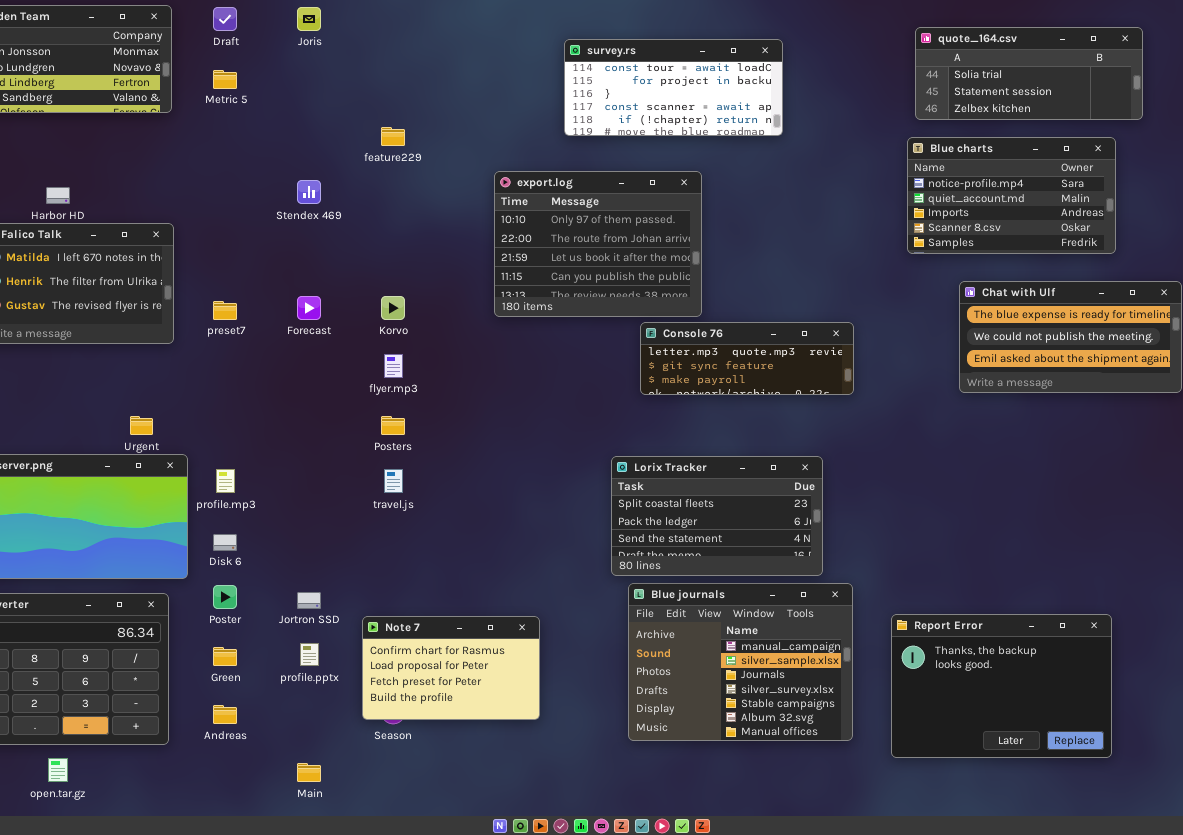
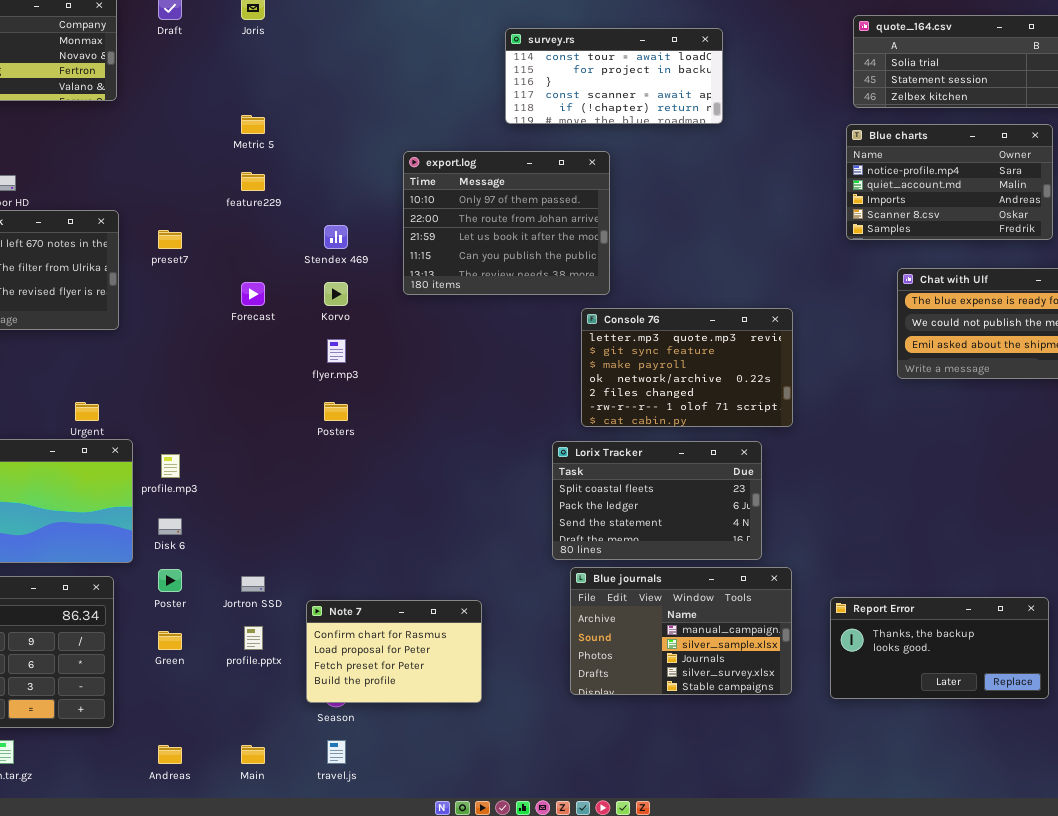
Metric 5: [213,70,237,89] -> [241,115,265,134], moved
feature229: [381,127,405,146] -> [241,172,265,191], moved
export.log: [494,171,702,317] -> [403,151,610,295], moved
Stendex 469: [297,180,321,204] -> [324,225,348,249], moved
preset7: [213,301,237,320] -> [158,230,182,249], moved
Console 76: [640,322,854,395] -> [581,308,793,427], resized
travel.js: [384,469,403,493] -> [327,740,346,764], moved
Blue journals: [628,583,853,741] -> [570,567,792,695], resized
Report Error: [891,614,1112,758] -> [830,597,1049,699], resized
Andreas: [213,705,237,724] -> [158,745,182,764], moved

